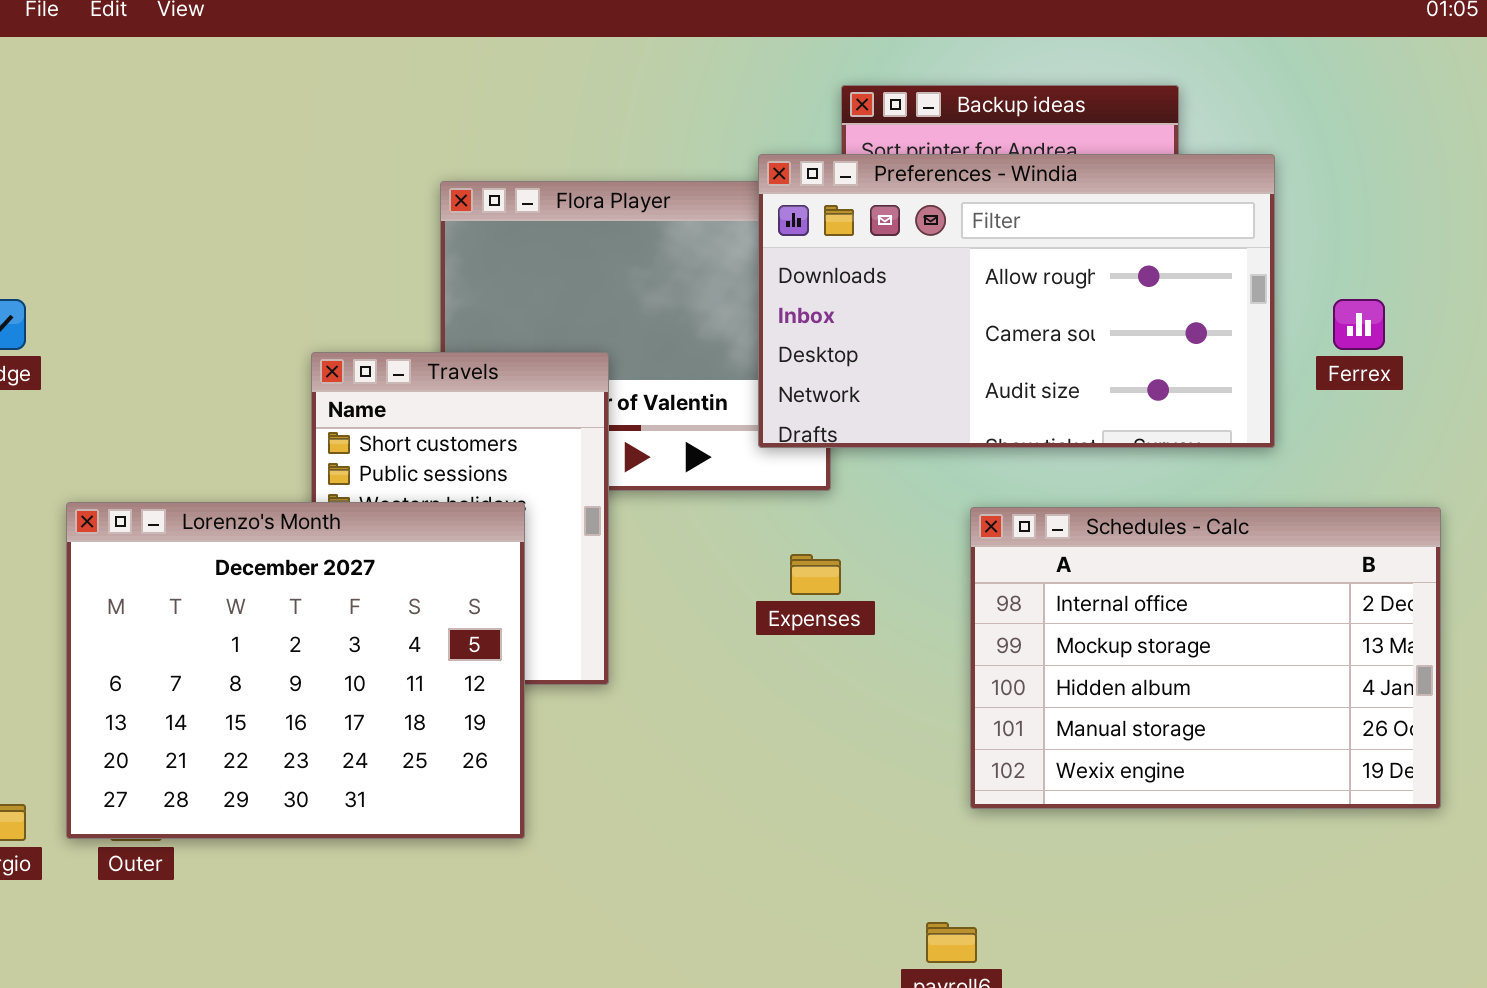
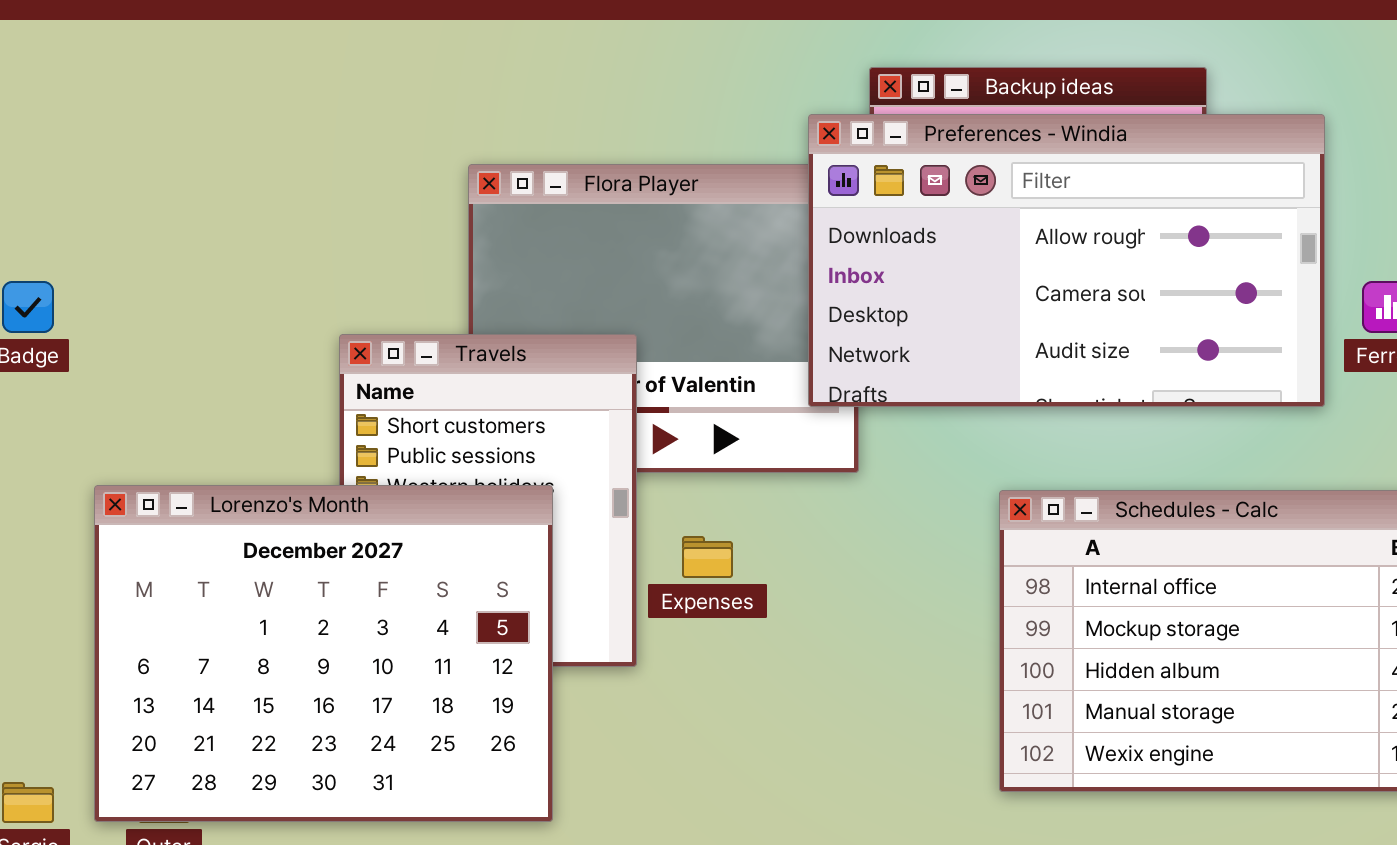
Preferences - Windia: [758,154,1275,448] -> [808,114,1325,407], moved
Expenses: [790,554,841,595] -> [682,536,733,578], moved

